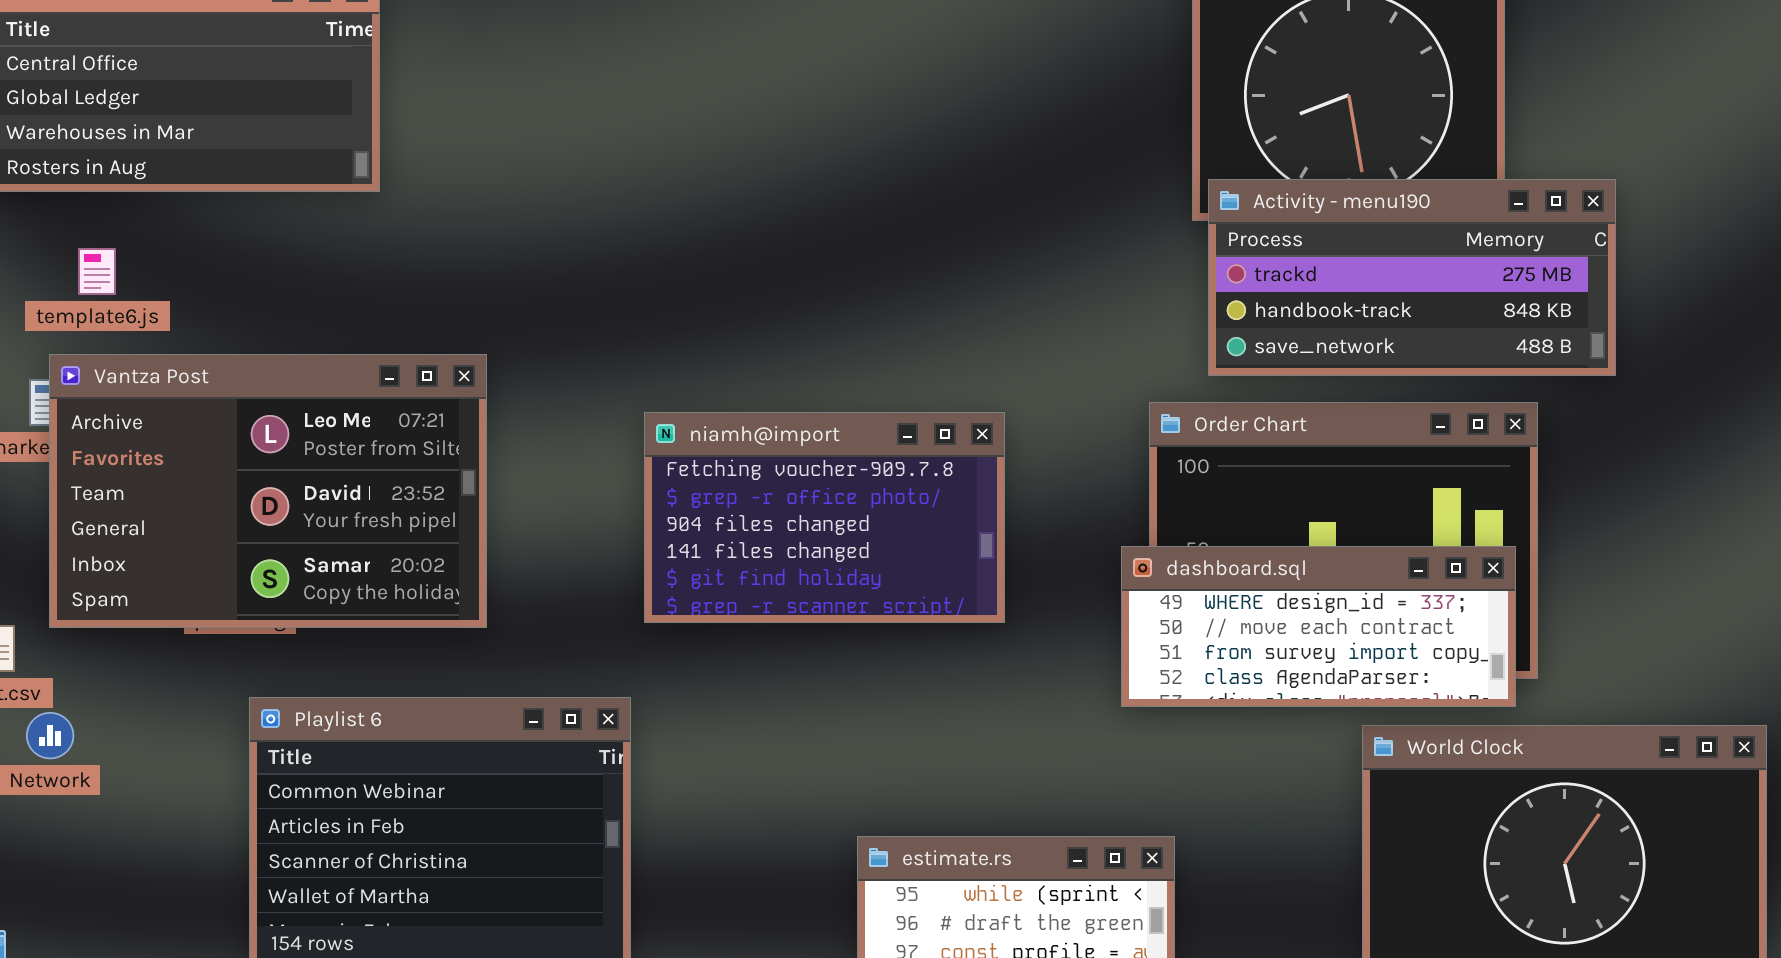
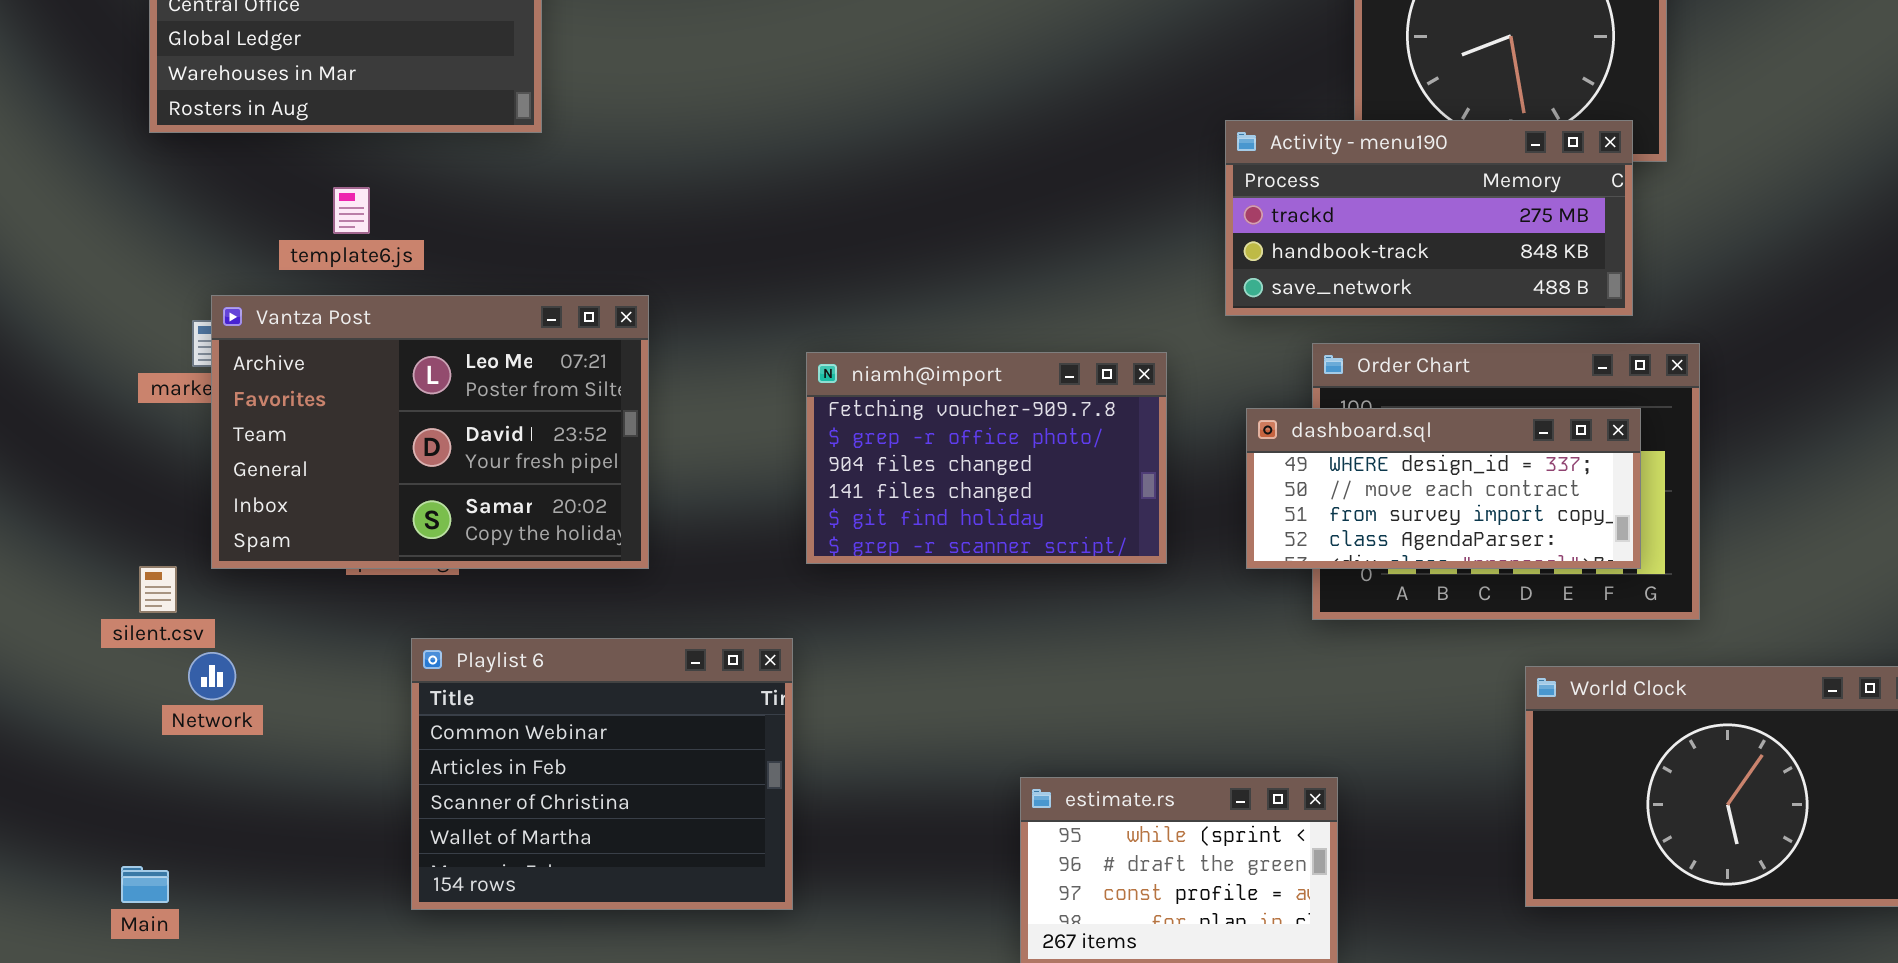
Activity - menu190: [1208,179,1616,376] -> [1225,120,1633,316], moved
template6.js: [78,248,116,295] -> [333,187,370,234], moved
dashboard.sql: [1121,546,1516,707] -> [1246,408,1641,569], moved

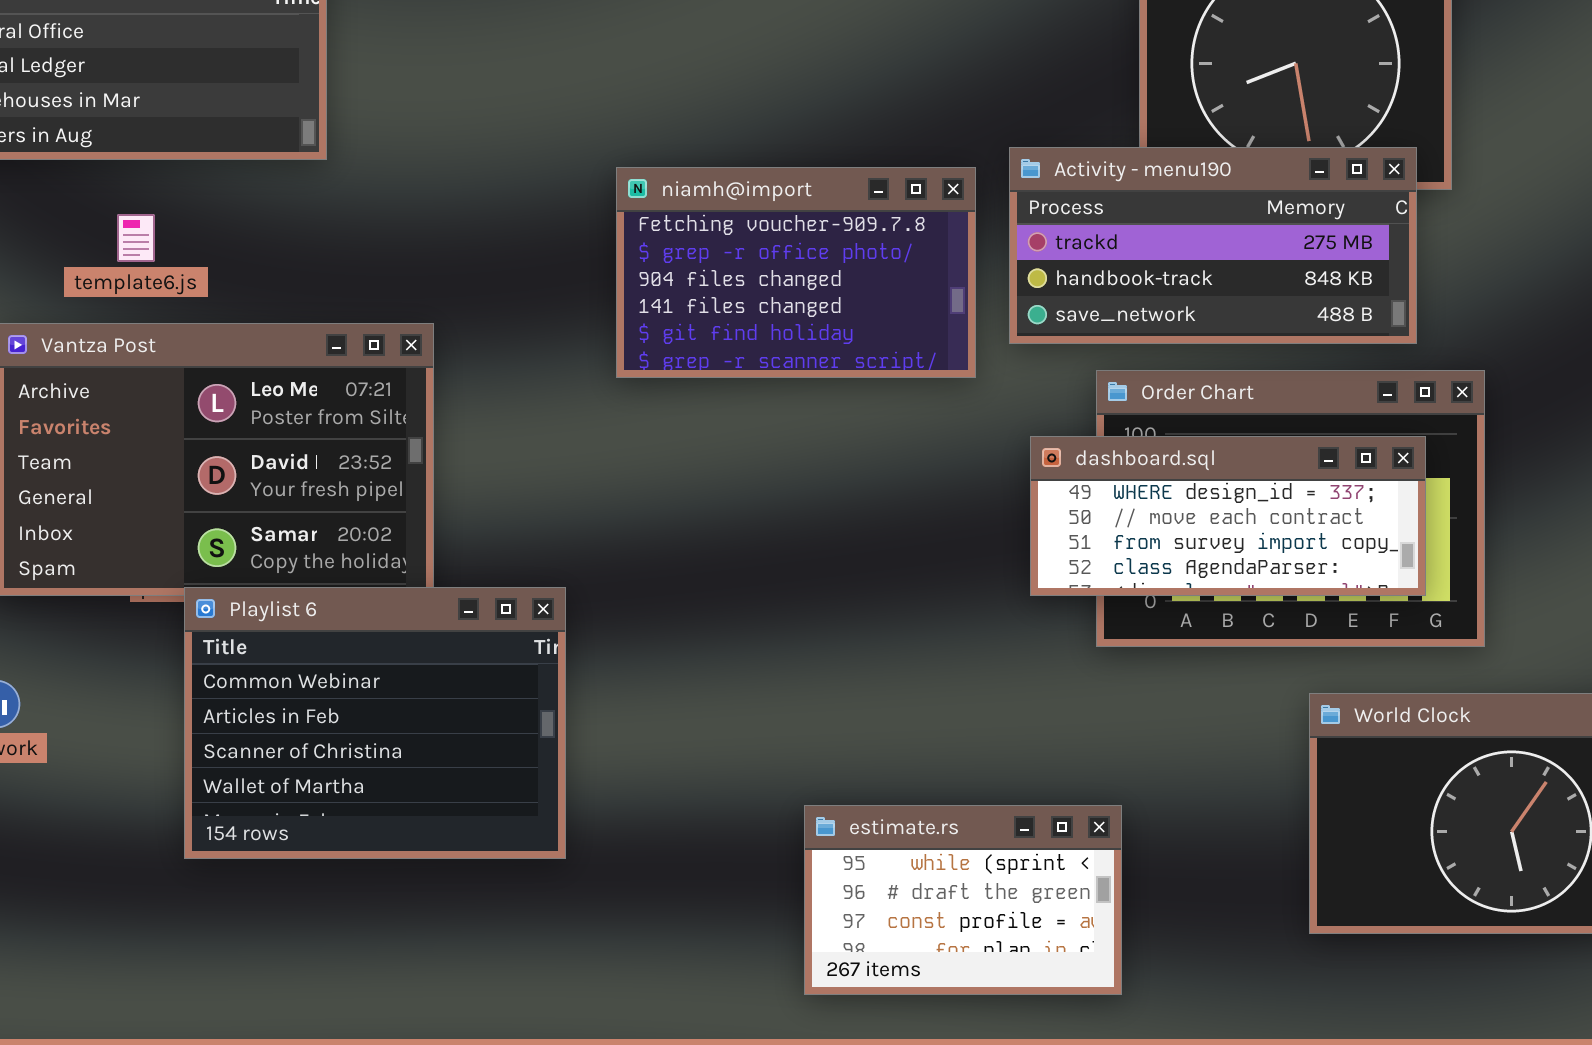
niamh@import: [806,352,1167,564] -> [616,167,976,378], moved
Playlist 6: [411,638,793,910] -> [184,587,566,859], moved

